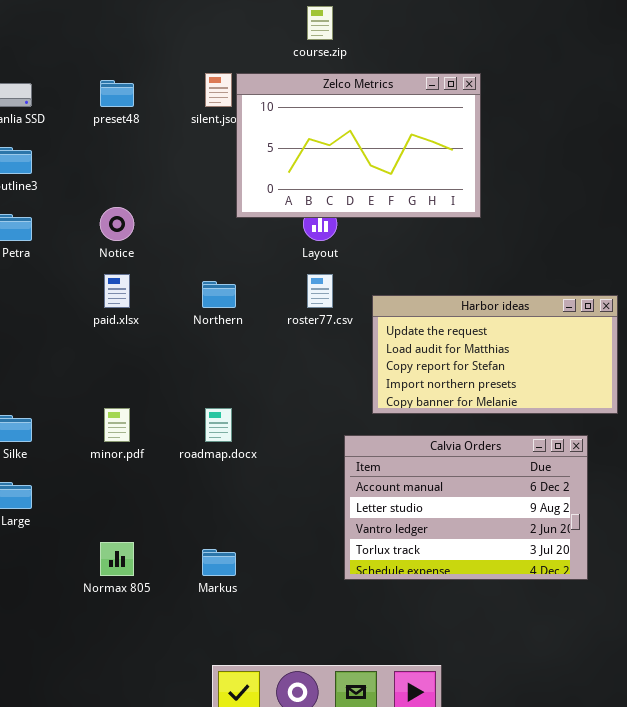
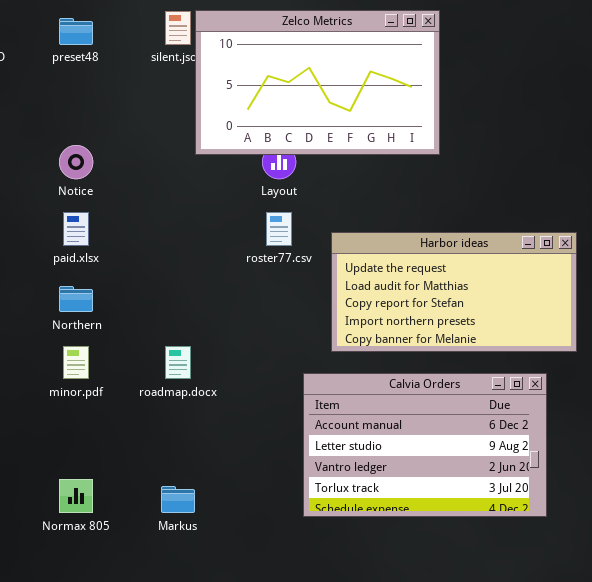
Northern: [202,281,236,308] -> [59,286,93,312], moved

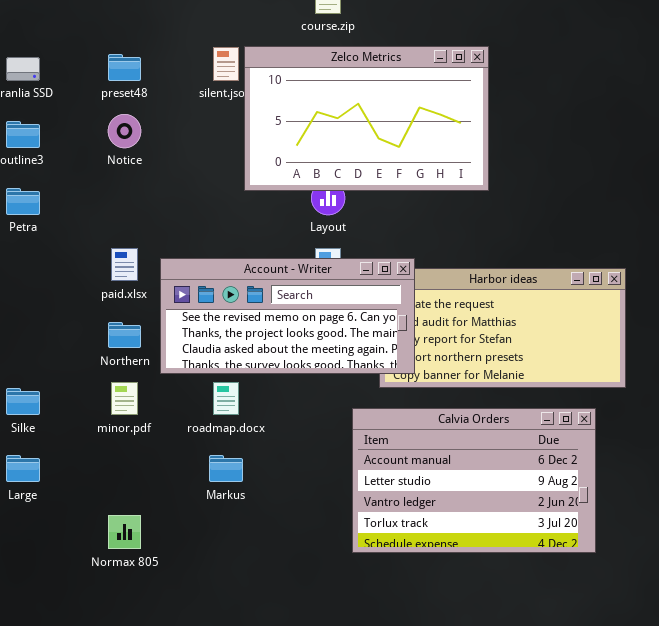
Notice: [59,145,93,179] -> [108,114,141,148], moved
Account - Writer: none -> [160,258,415,374], opened
Markus: [161,486,195,513] -> [209,455,243,482], moved

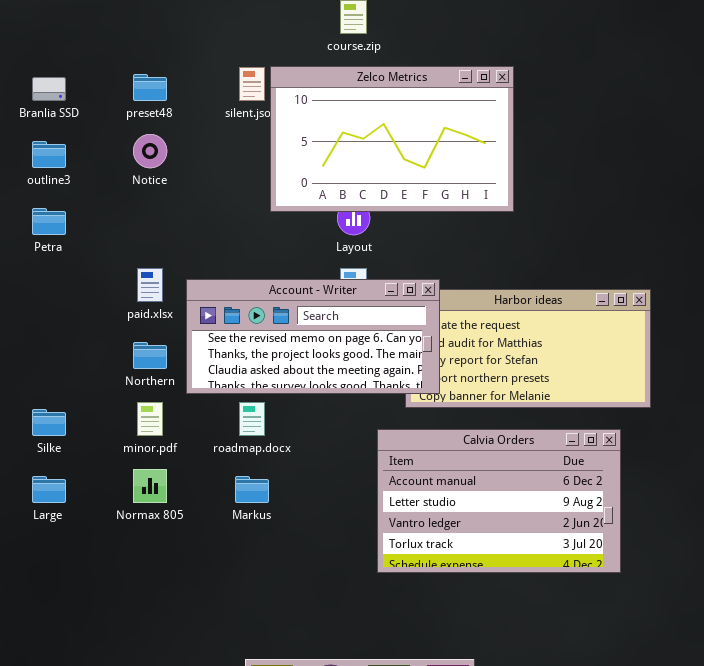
Normax 805: [108,515,141,549] -> [133,469,167,503], moved

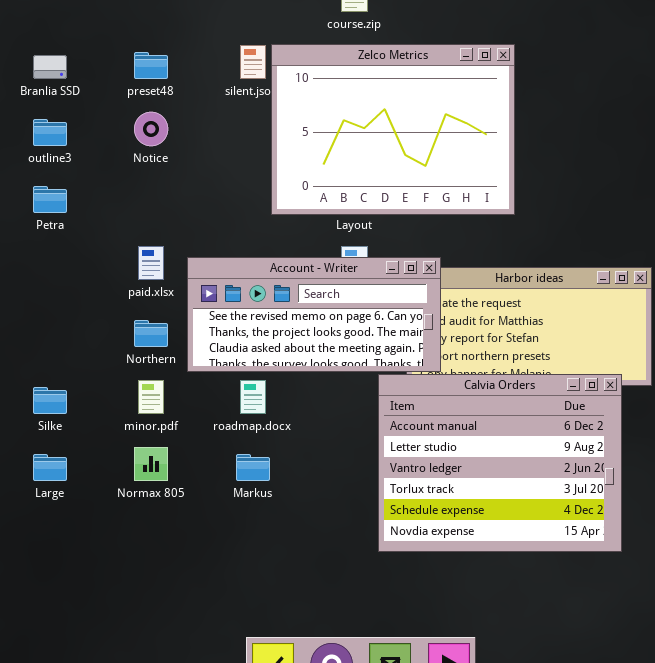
Zelco Metrics: [270,66,514,212] -> [271,44,515,215], resized
Calvia Orders: [377,429,621,573] -> [378,374,622,552], resized

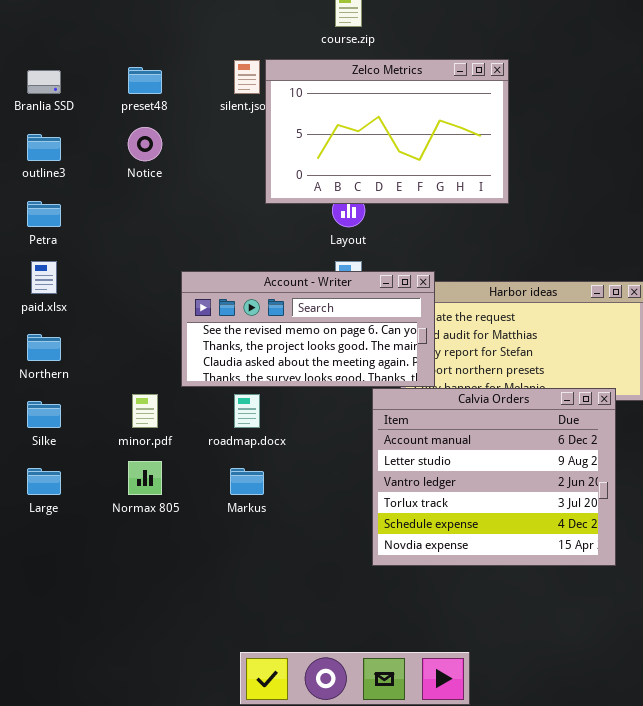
Zelco Metrics: [271,44,515,215] -> [265,59,509,204], resized
paid.xlsx: [138,246,164,280] -> [31,261,57,294], moved
Northern: [134,320,168,347] -> [27,334,61,361], moved

